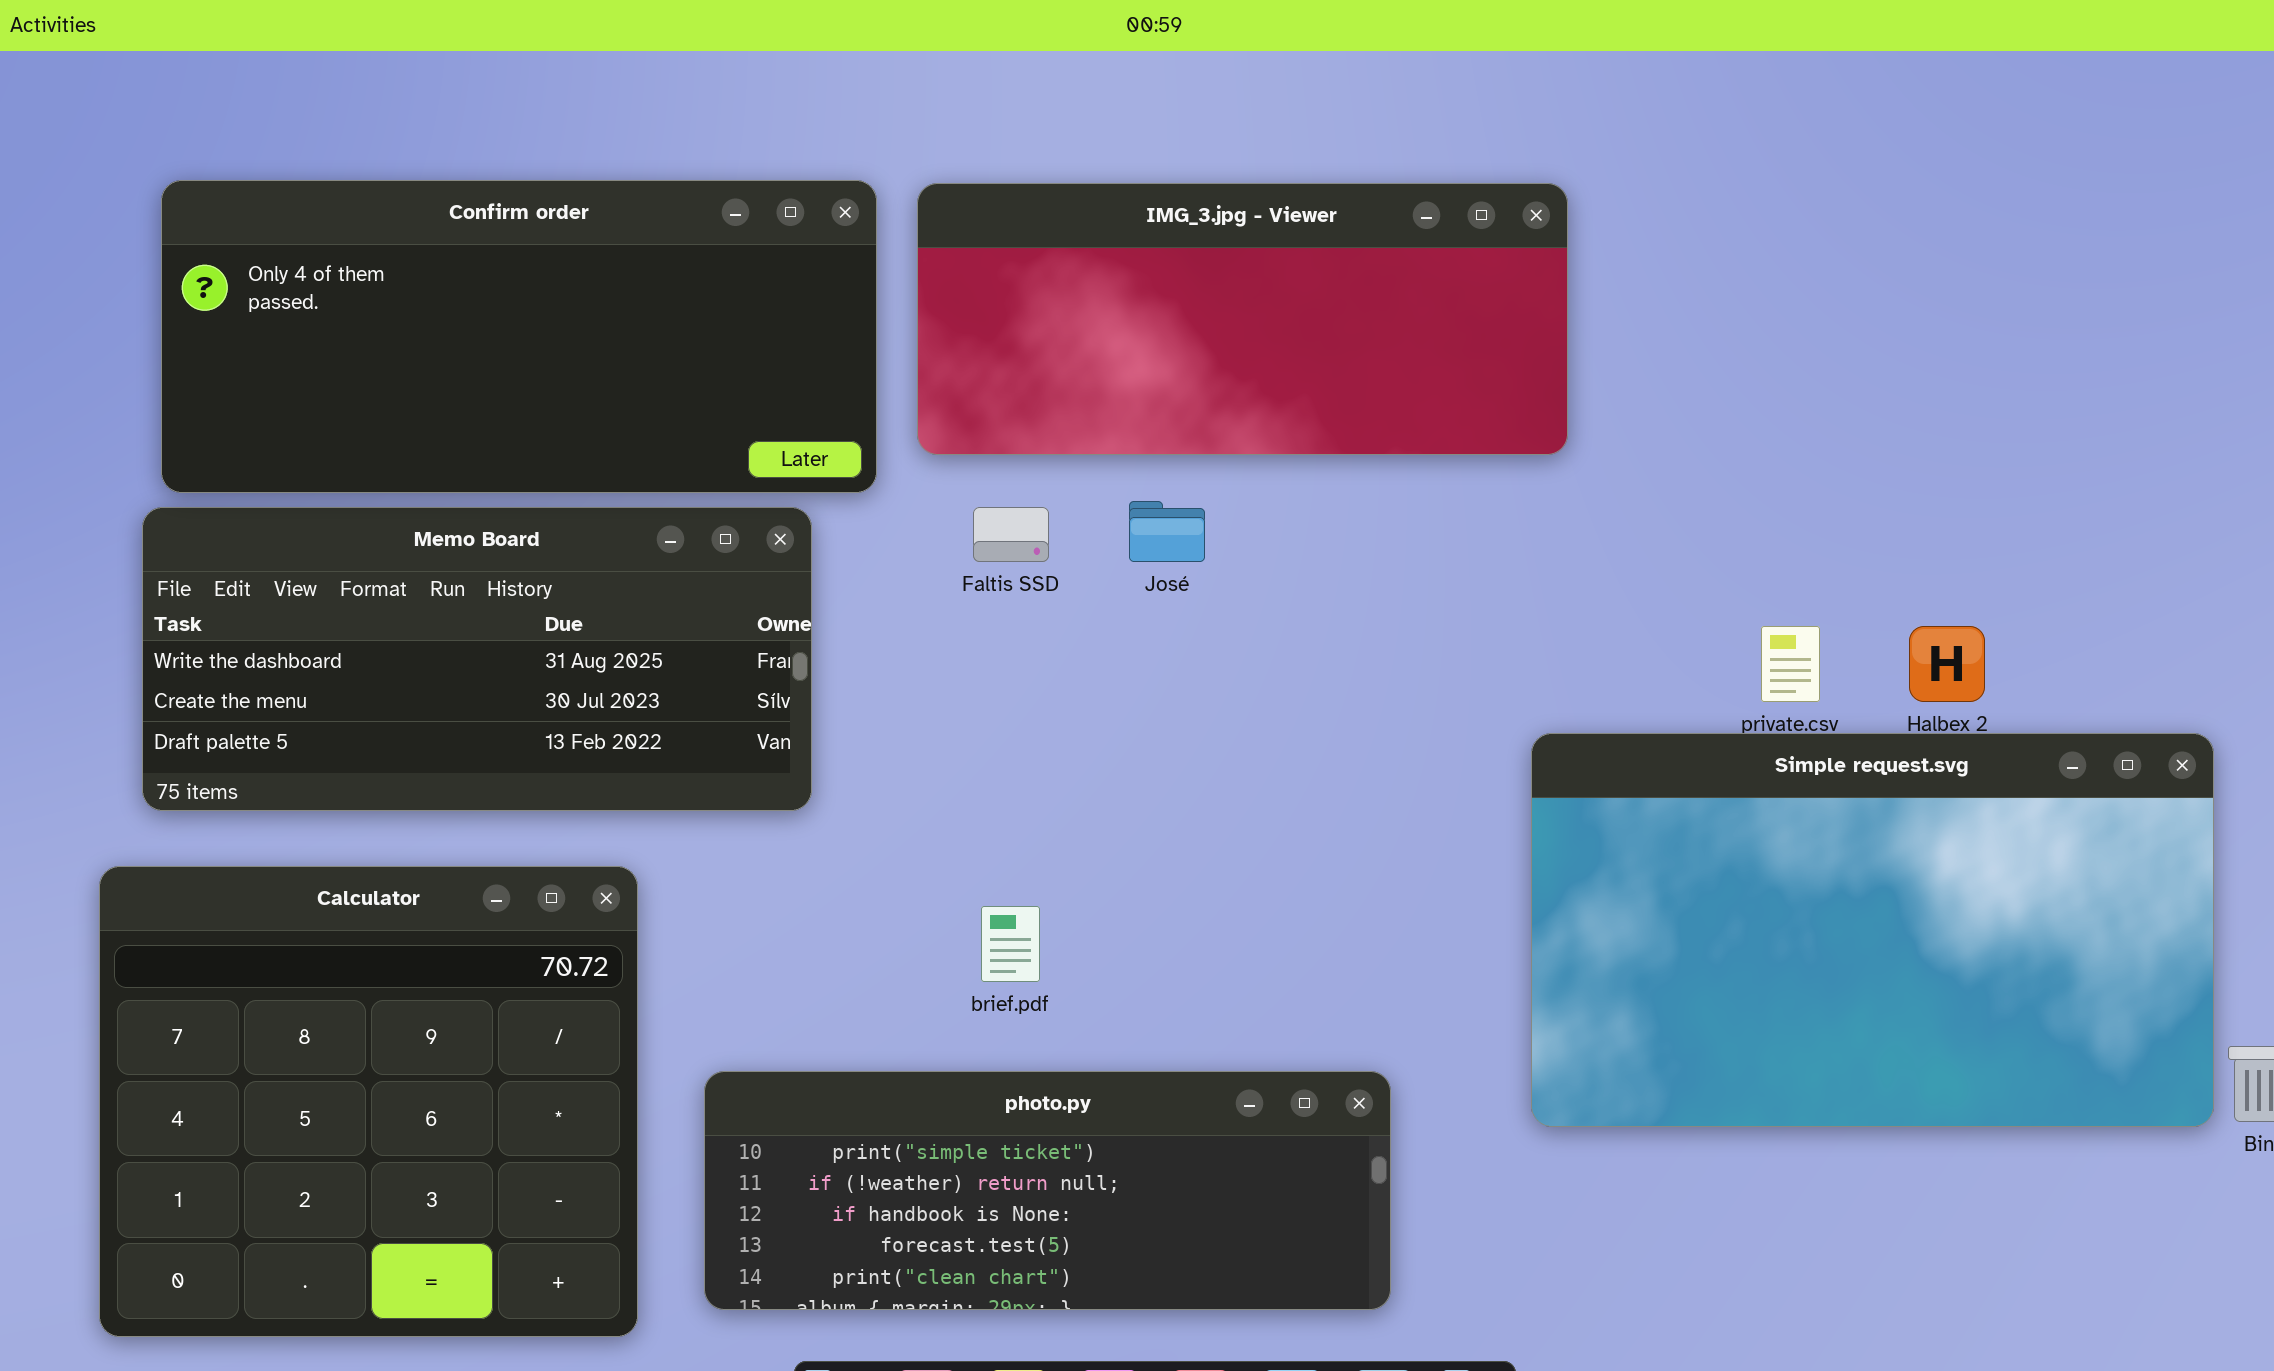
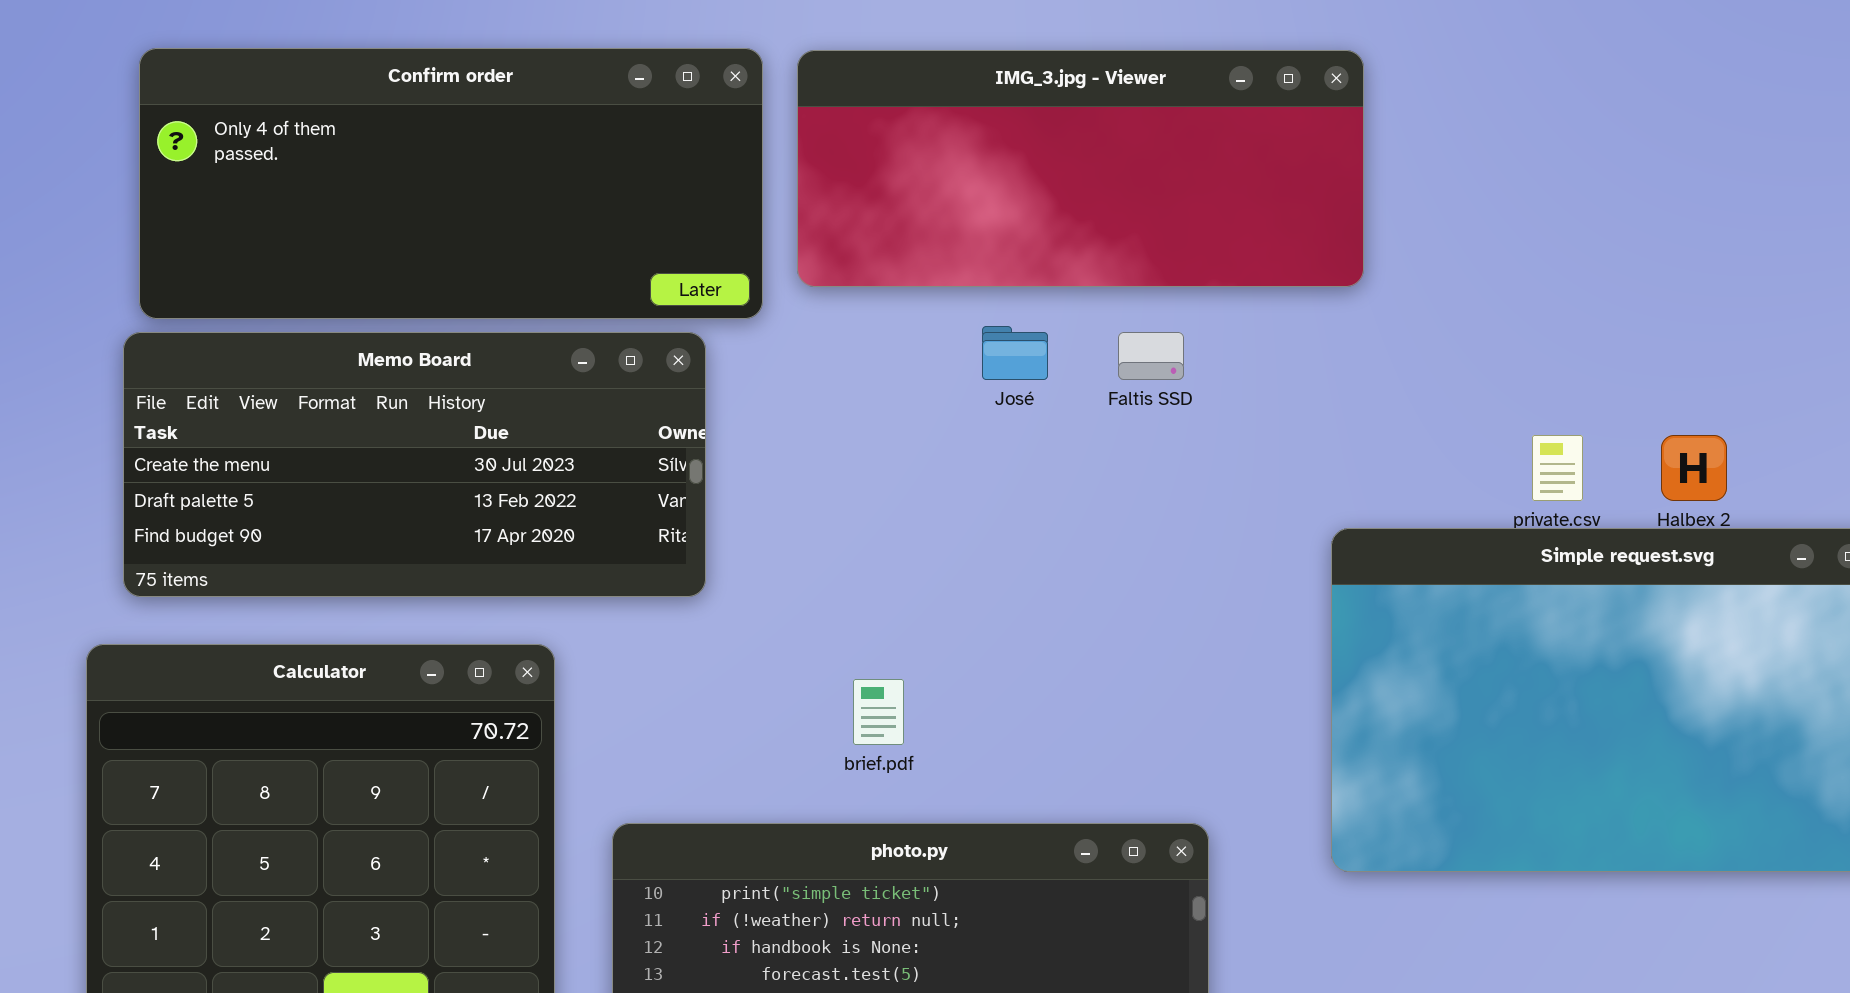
Memo Board: [142,507,812,811] -> [123,332,706,597], scrolled down 1 row
Faltis SSD: [973,507,1049,562] -> [1118,332,1184,380], moved

